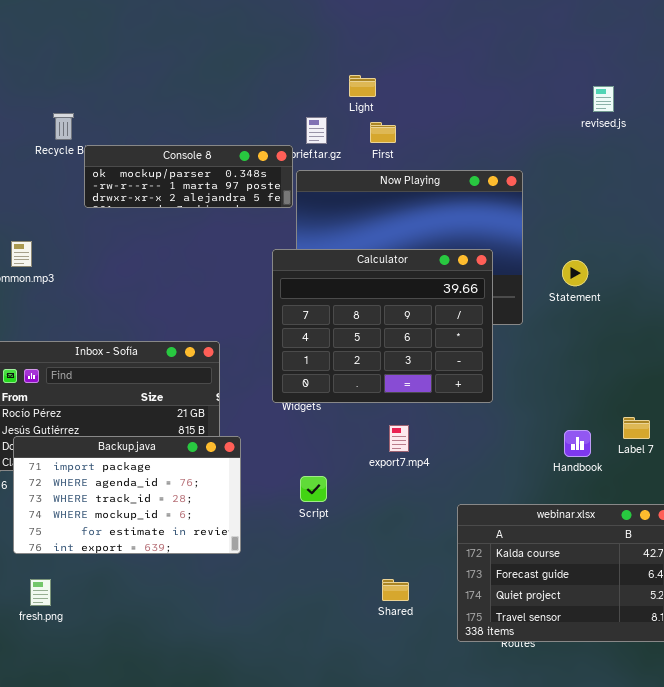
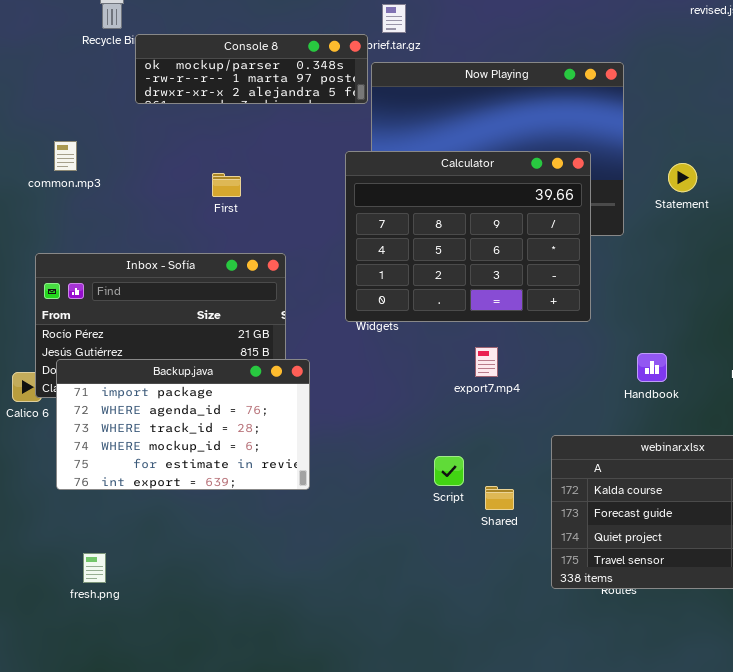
First: [370,122,396,143] -> [212,173,241,197], moved
Handbook: [564,430,591,457] -> [637,353,667,382], moved
Script: [300,476,327,502] -> [434,456,464,486], moved
fresh.png: [30,579,51,606] -> [83,553,106,583], moved
Shared: [382,579,409,601] -> [485,486,514,510], moved

